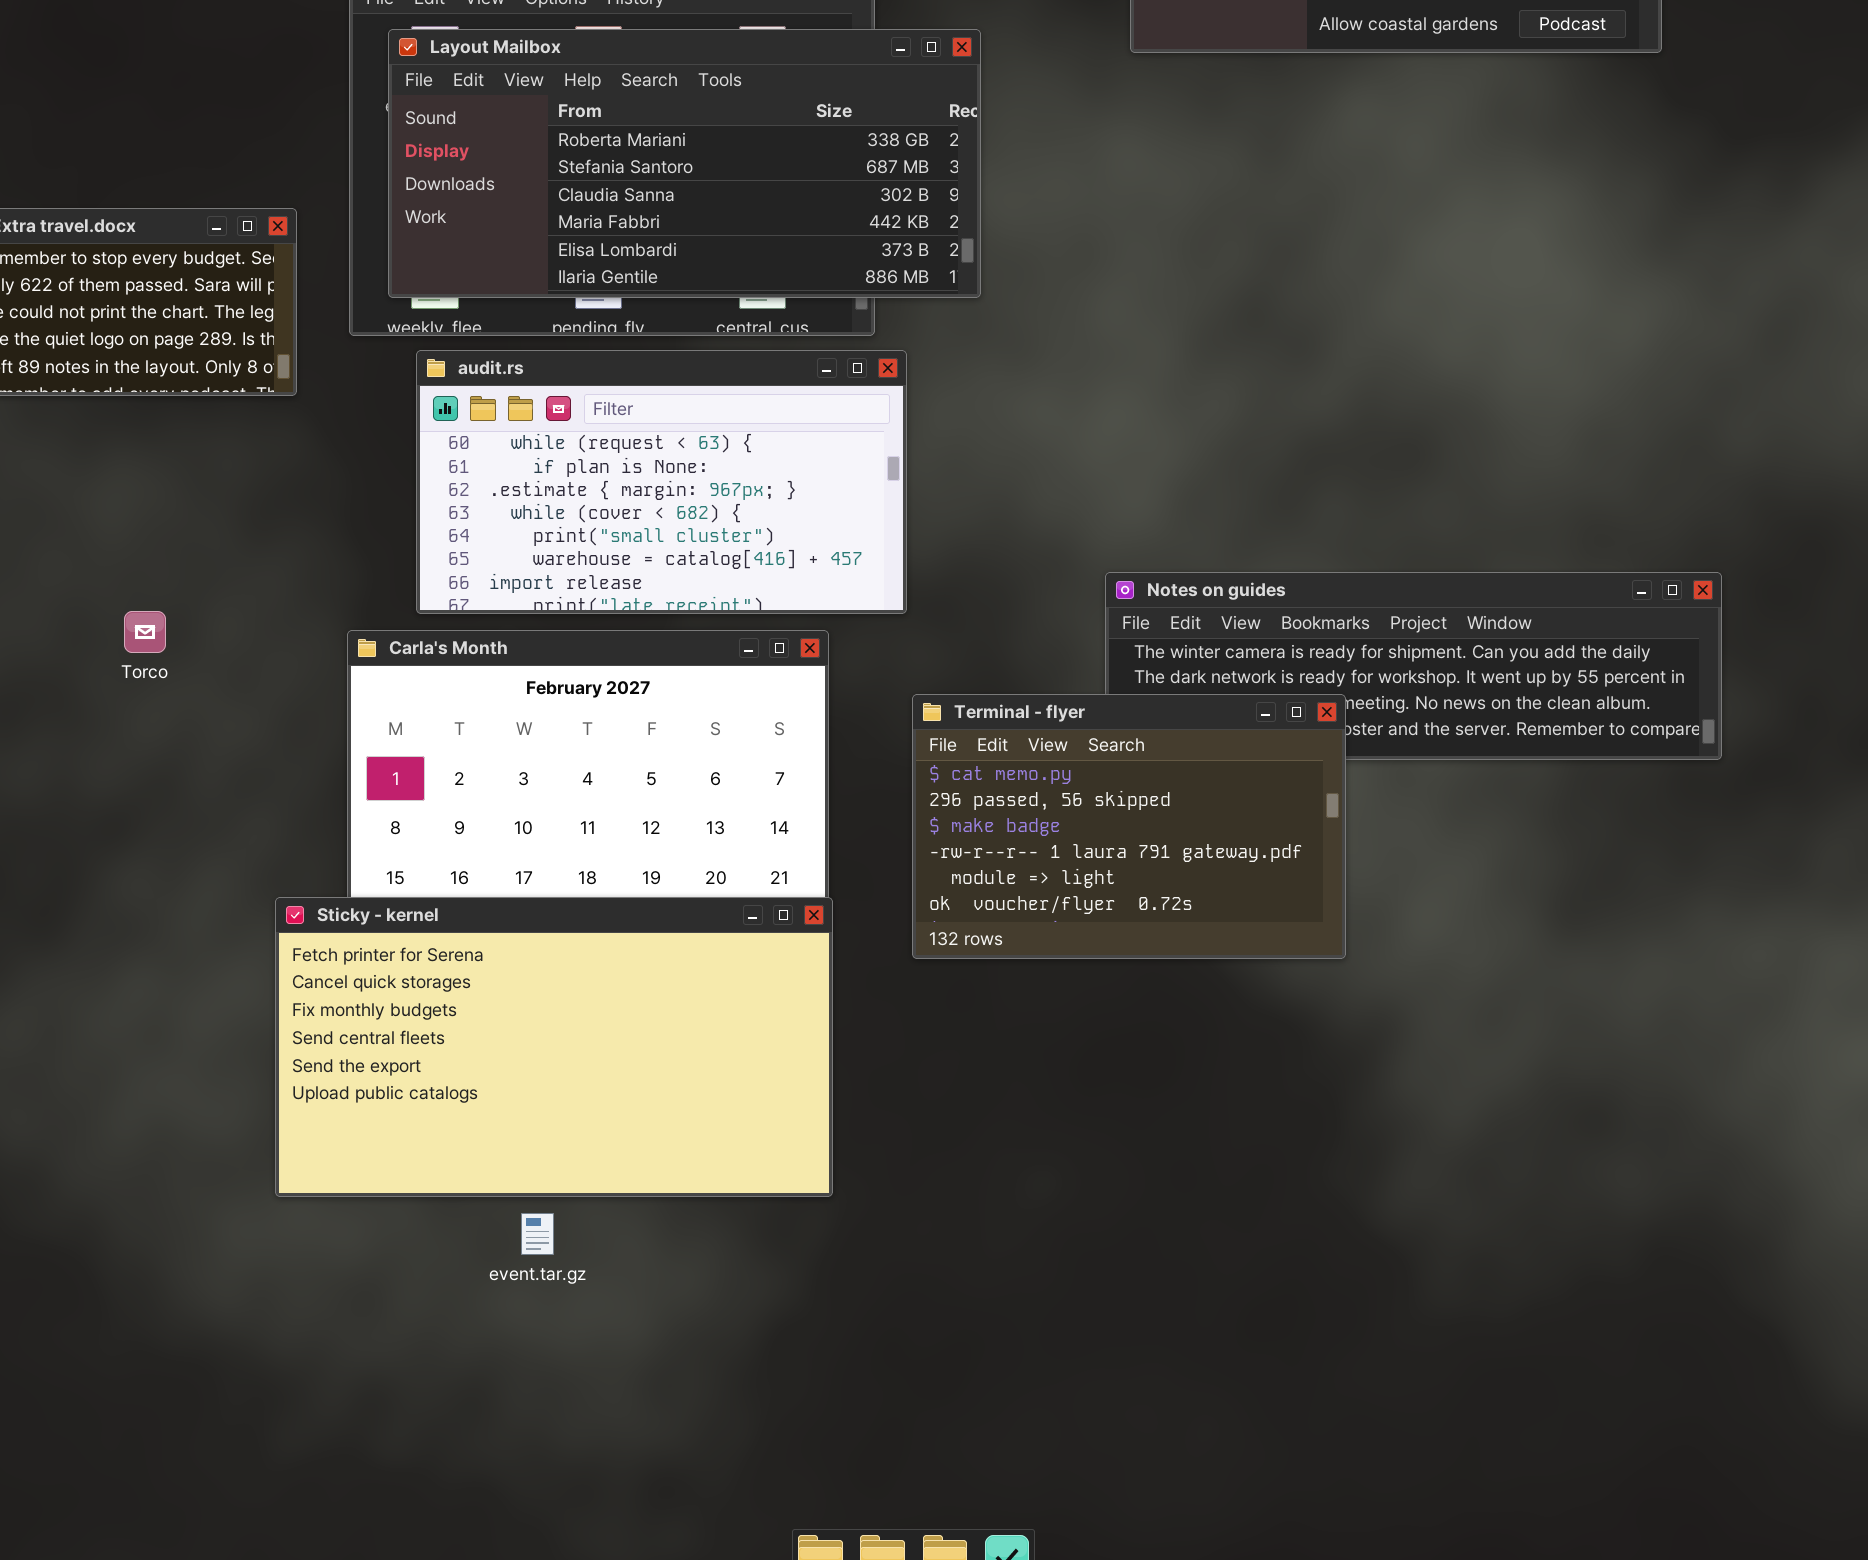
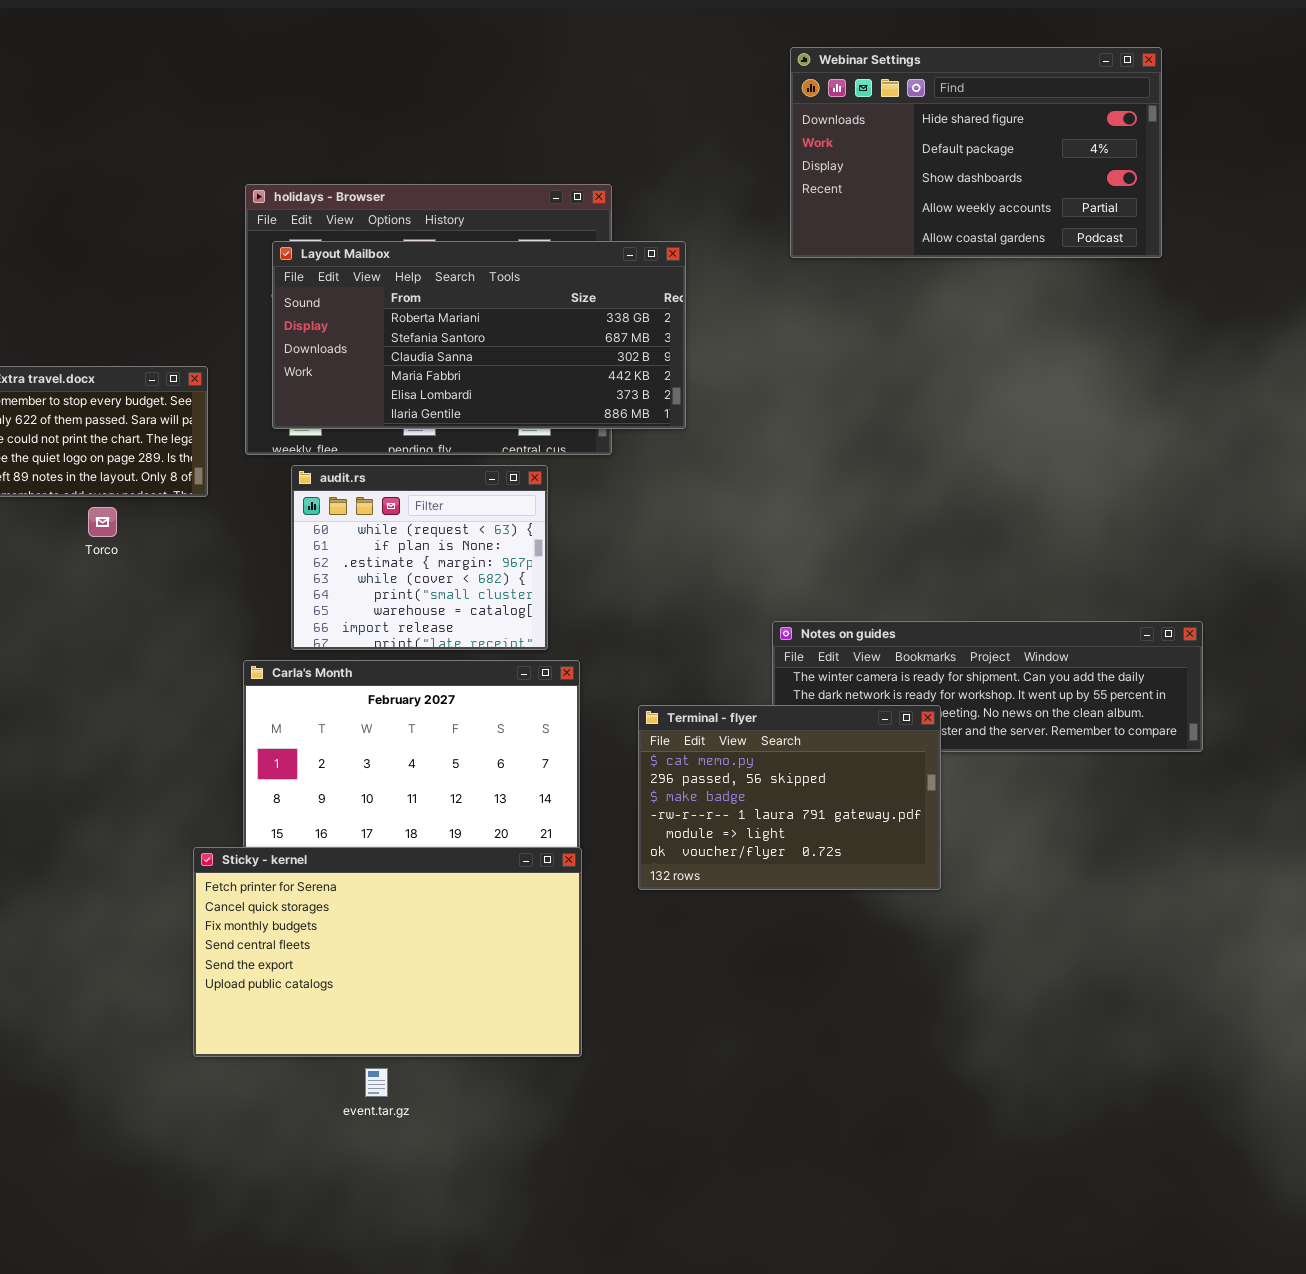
audit.rs: [416,350,907,614] -> [291,465,548,650], resized
Torco: [124,611,166,653] -> [88,507,117,537], moved

